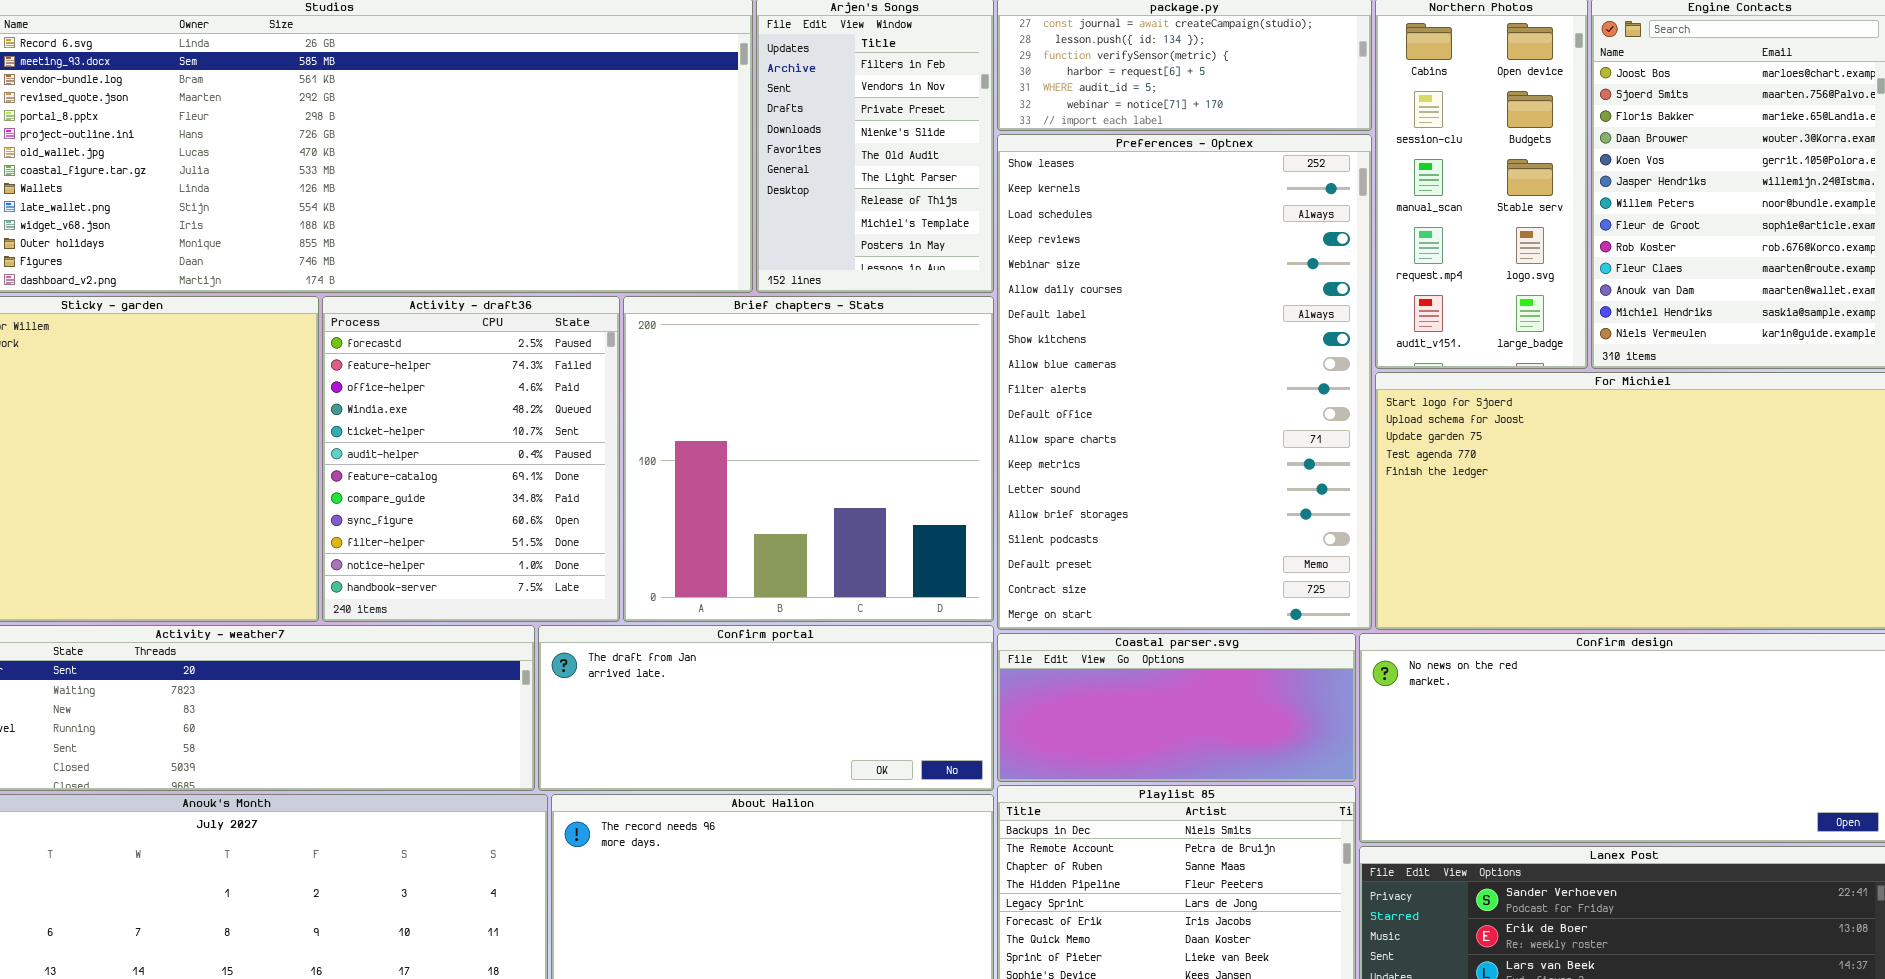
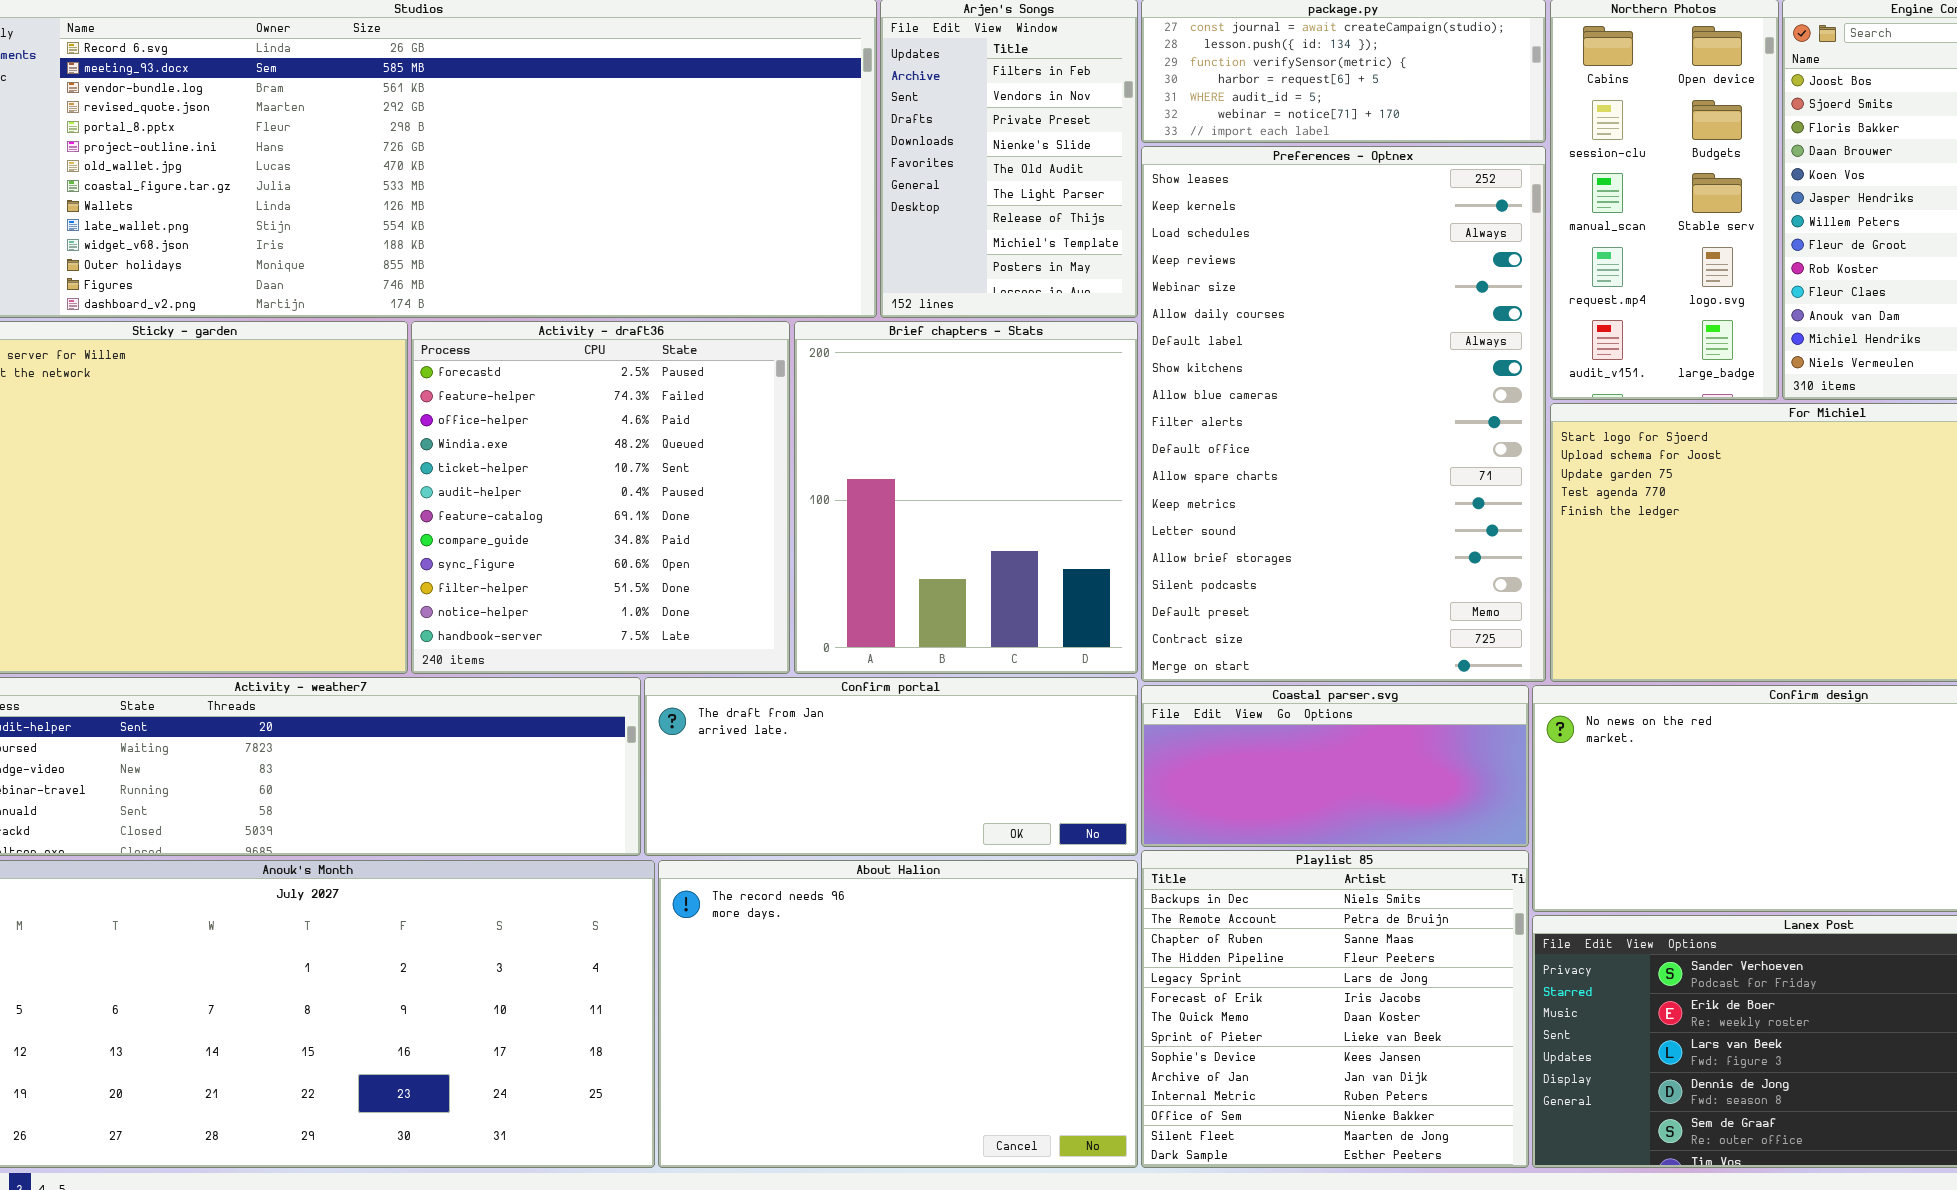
Activity - draft36: [322,296,620,622] -> [411,321,790,674], resized
Brief chapters - Stats: [623,296,994,622] -> [794,321,1138,674], resized

